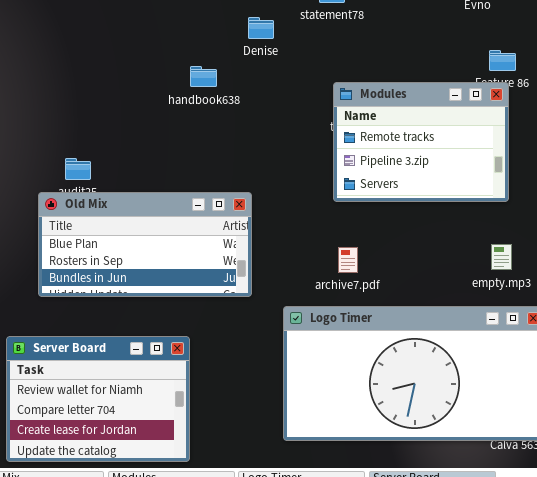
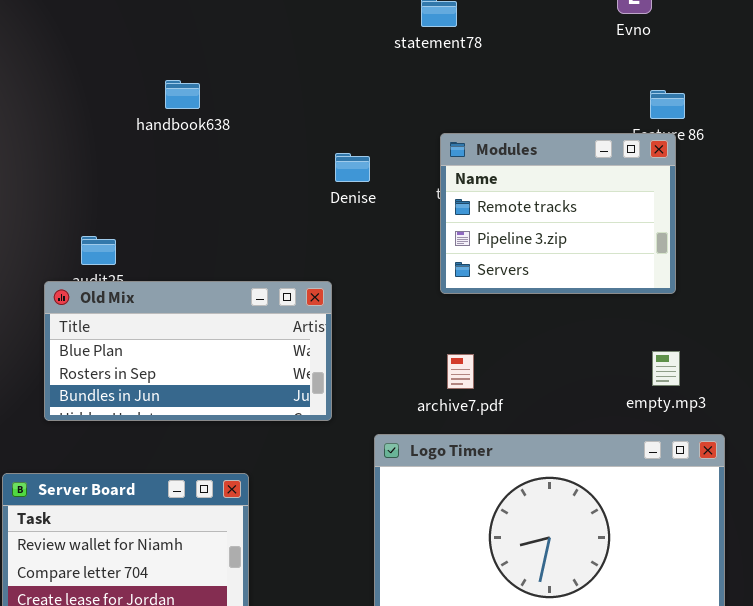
Denise: [248,17,274,39] -> [335,153,370,182], moved
handbook638: [190,66,217,87] -> [165,80,200,109], moved

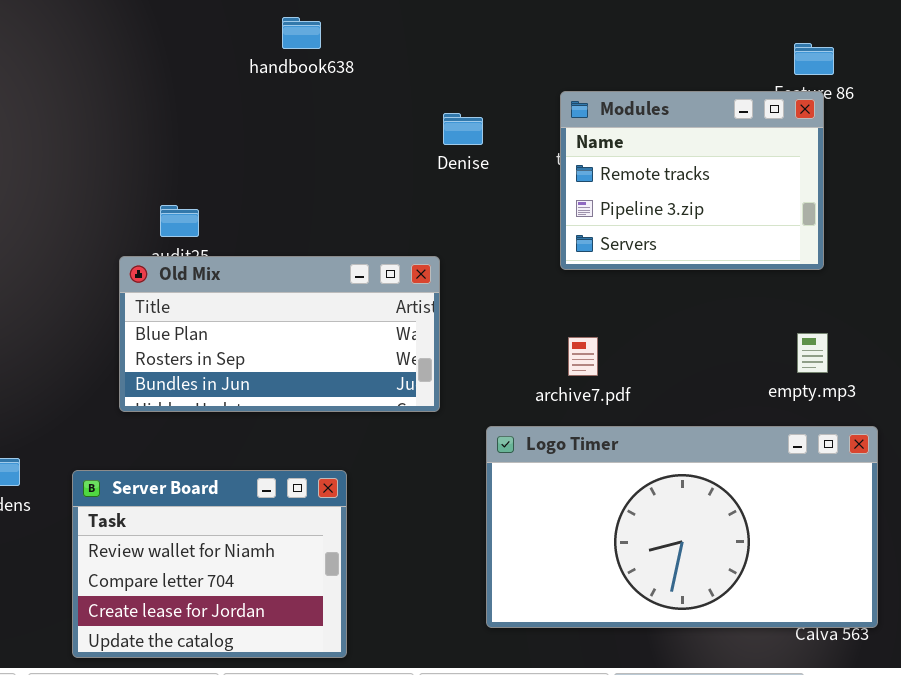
handbook638: [165,80,200,109] -> [282,17,321,49], moved

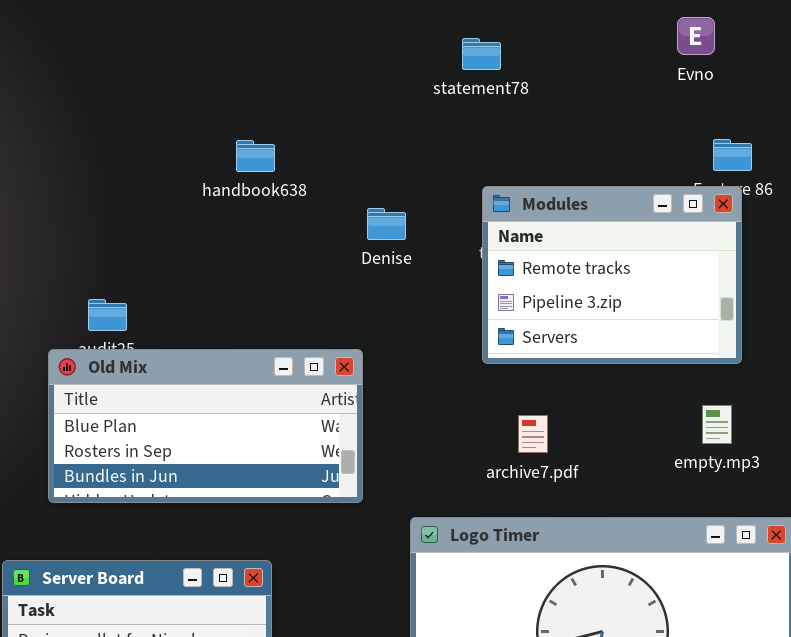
handbook638: [282,17,321,49] -> [236,140,275,172], moved
empty.mp3: [797,333,828,373] -> [702,405,732,444], moved
archive7.pdf: [568,337,598,376] -> [518,415,548,453], moved

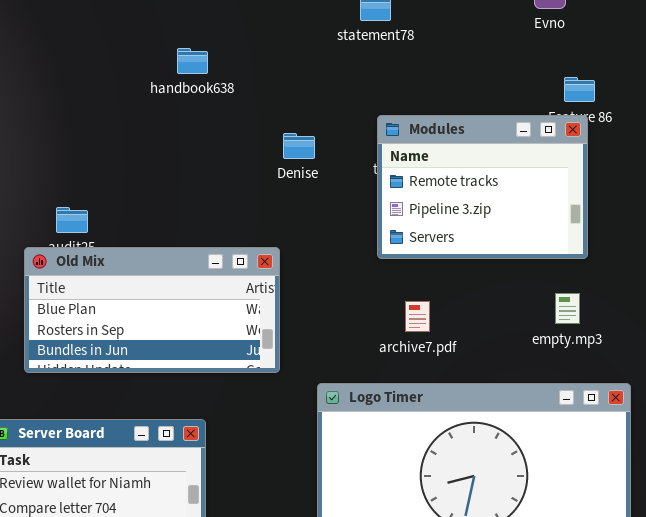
handbook638: [236,140,275,172] -> [177,48,208,74], moved

